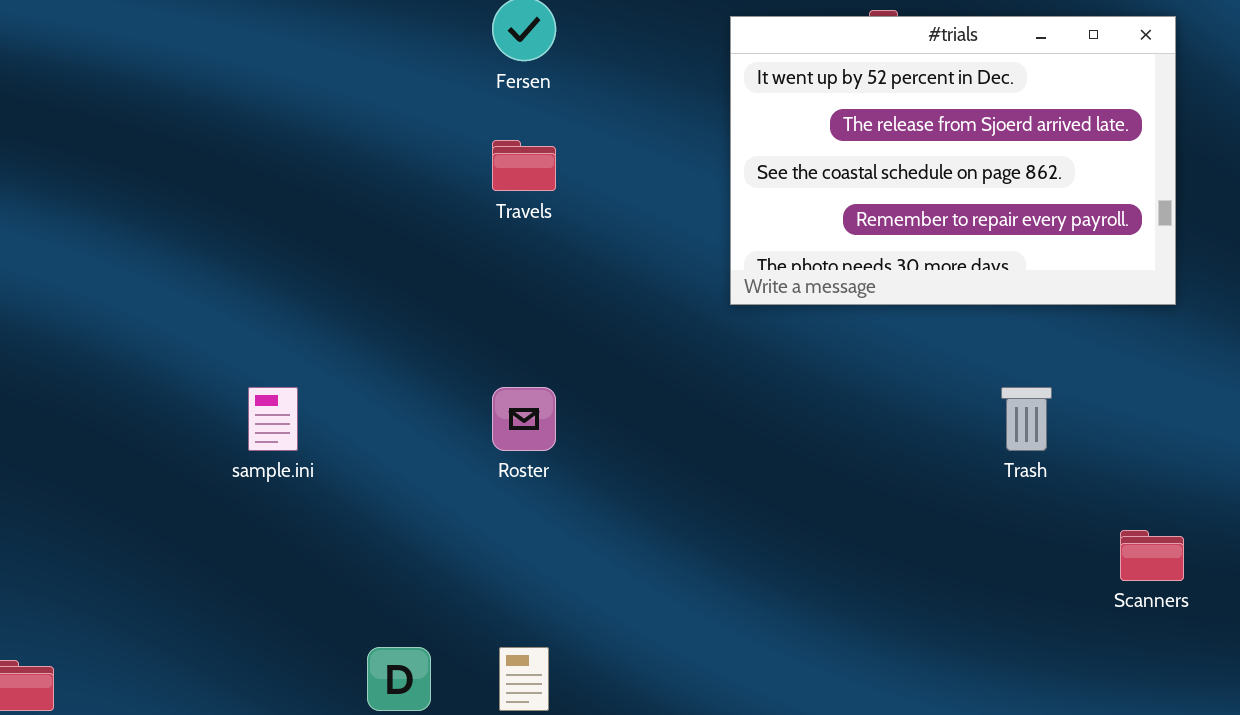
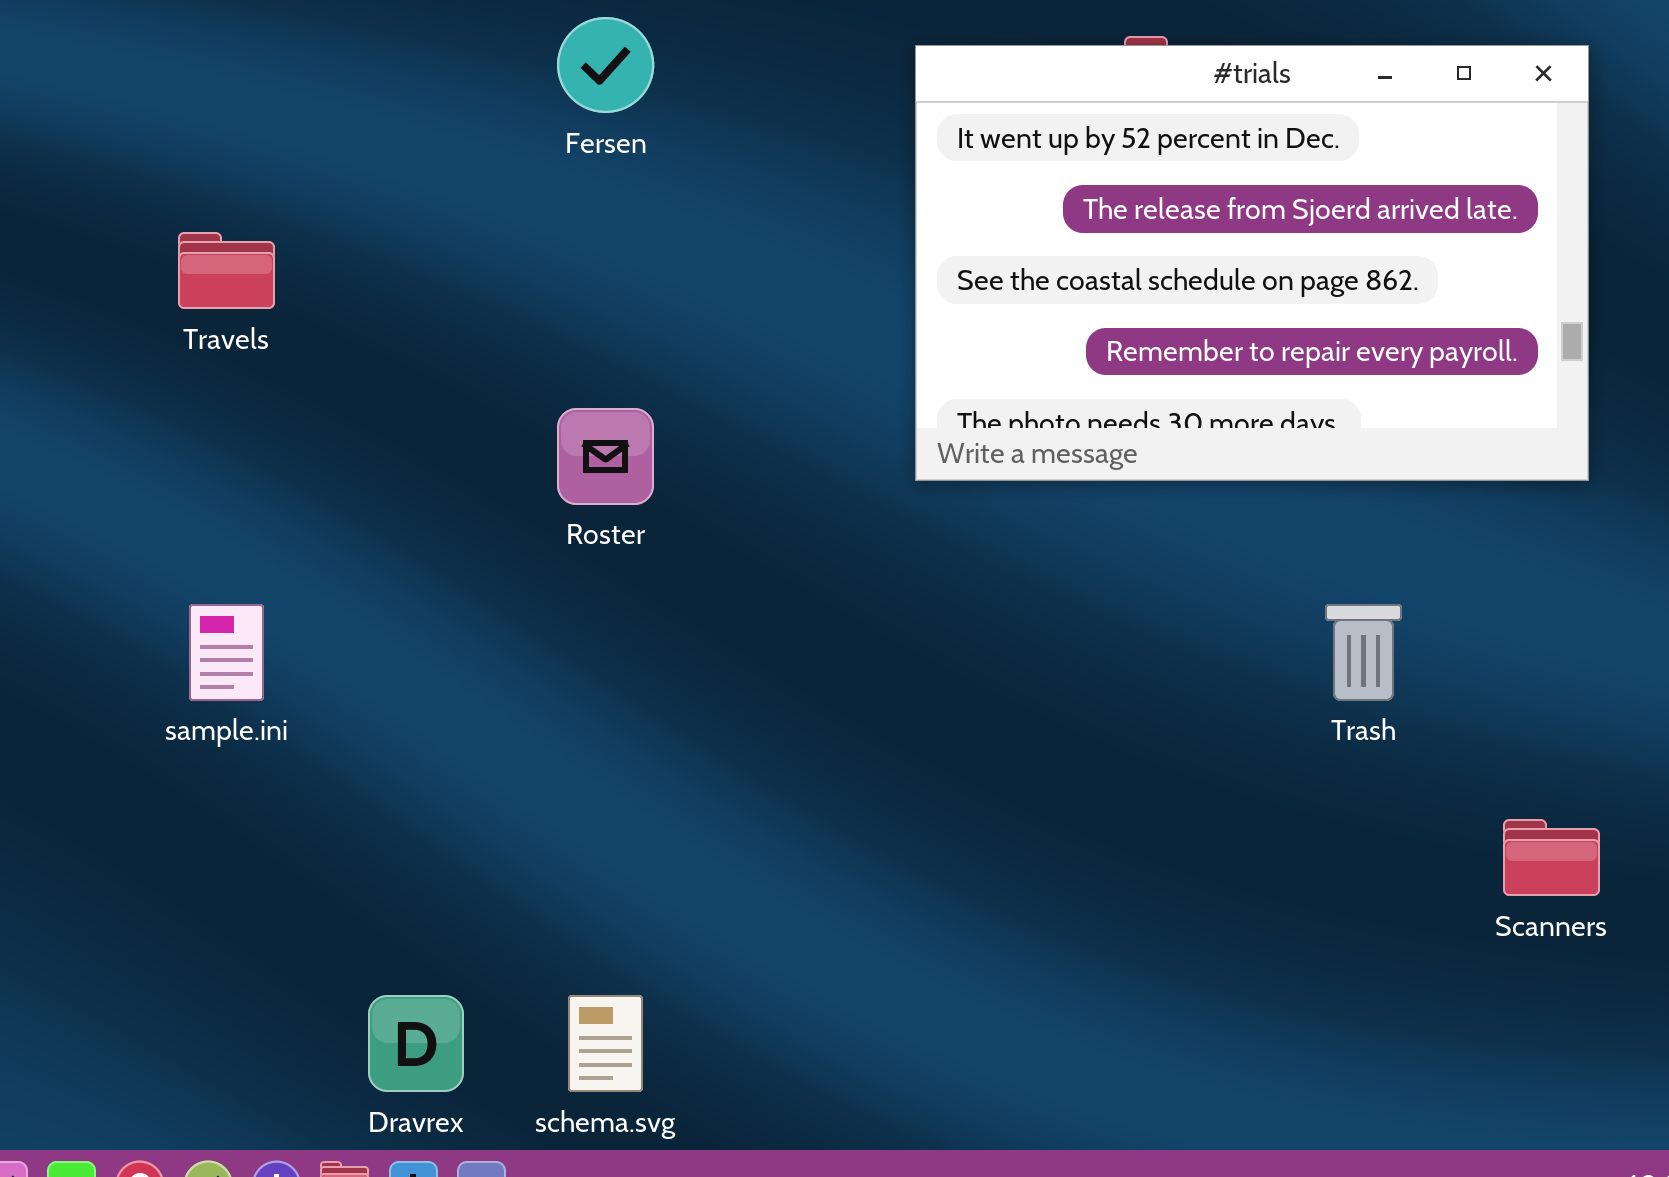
Travels: [492,140,556,191] -> [178,232,275,309], moved
Roster: [492,387,556,451] -> [557,408,654,505], moved

